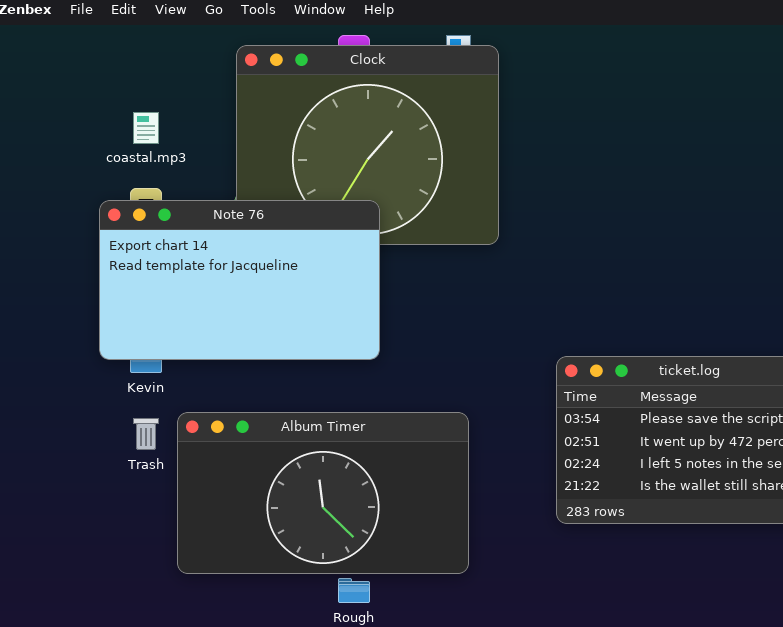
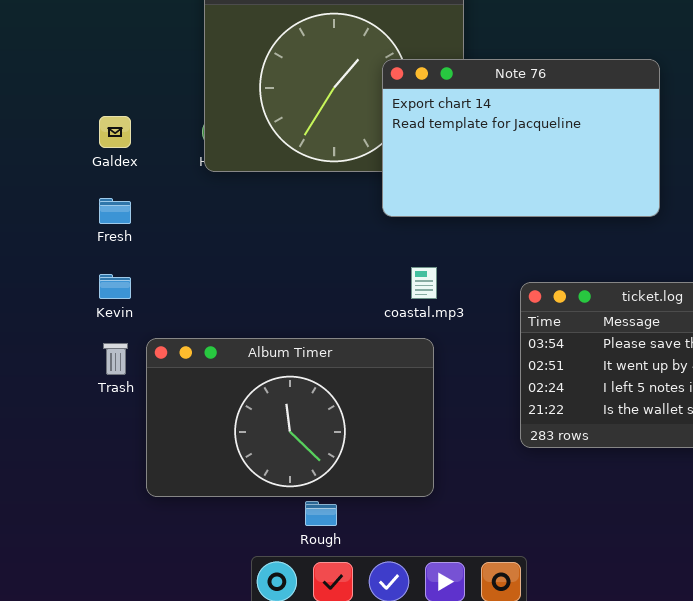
coastal.mp3: [133,112,159,144] -> [411,267,437,299], moved
Note 76: [99,200,380,360] -> [382,59,660,217], moved

